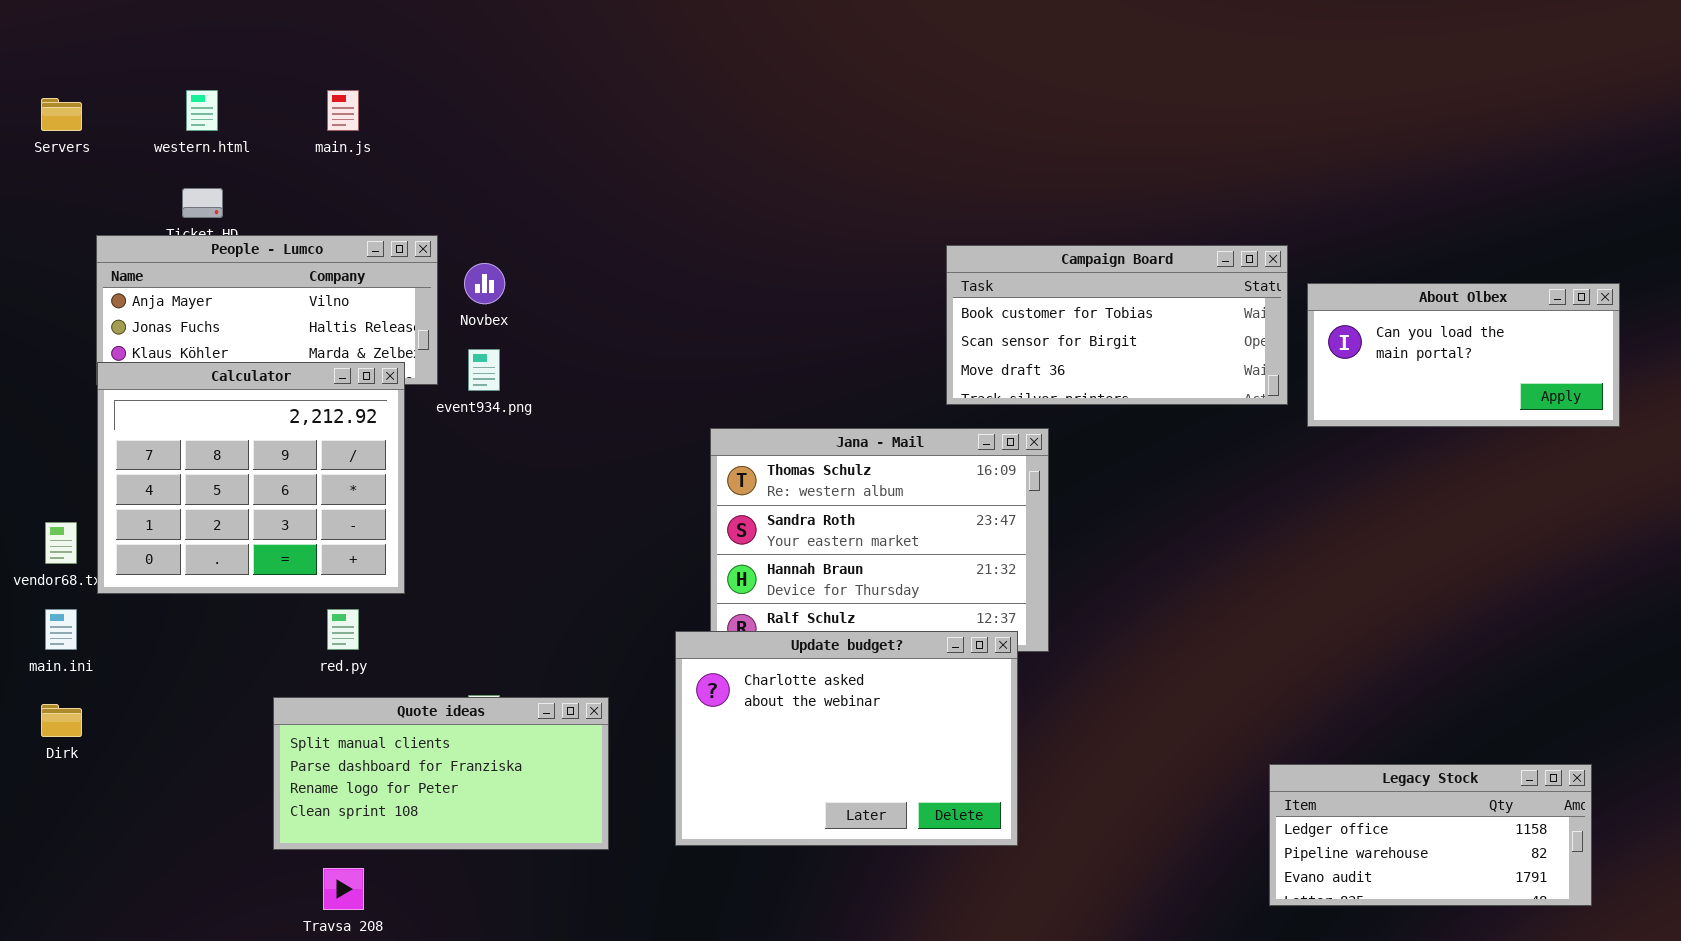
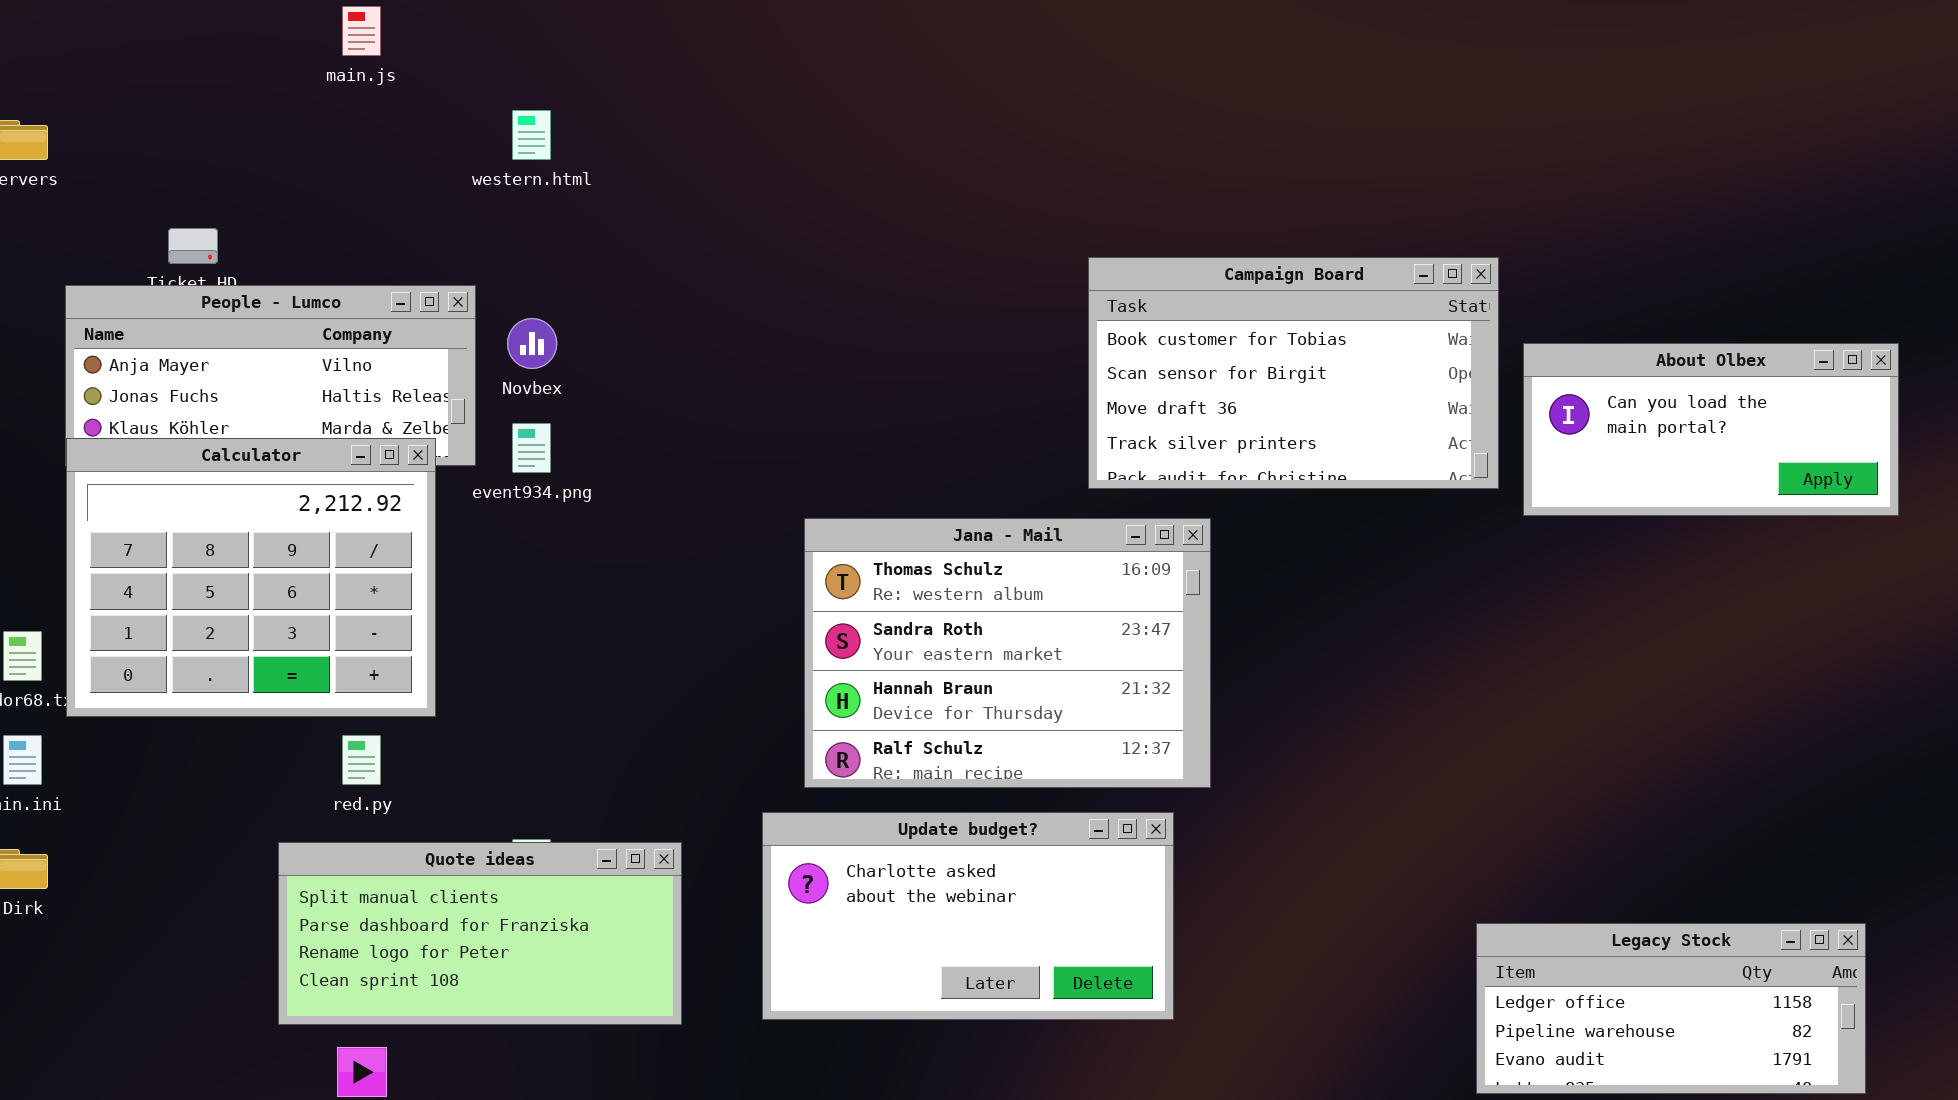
western.html: [186,90,218,131] -> [512,110,551,160], moved
main.js: [327,90,359,131] -> [342,6,381,56], moved
Campaign Board: [946,245,1288,405] -> [1088,257,1499,489], resized
Update budget?: [675,631,1018,846] -> [762,812,1174,1020], resized

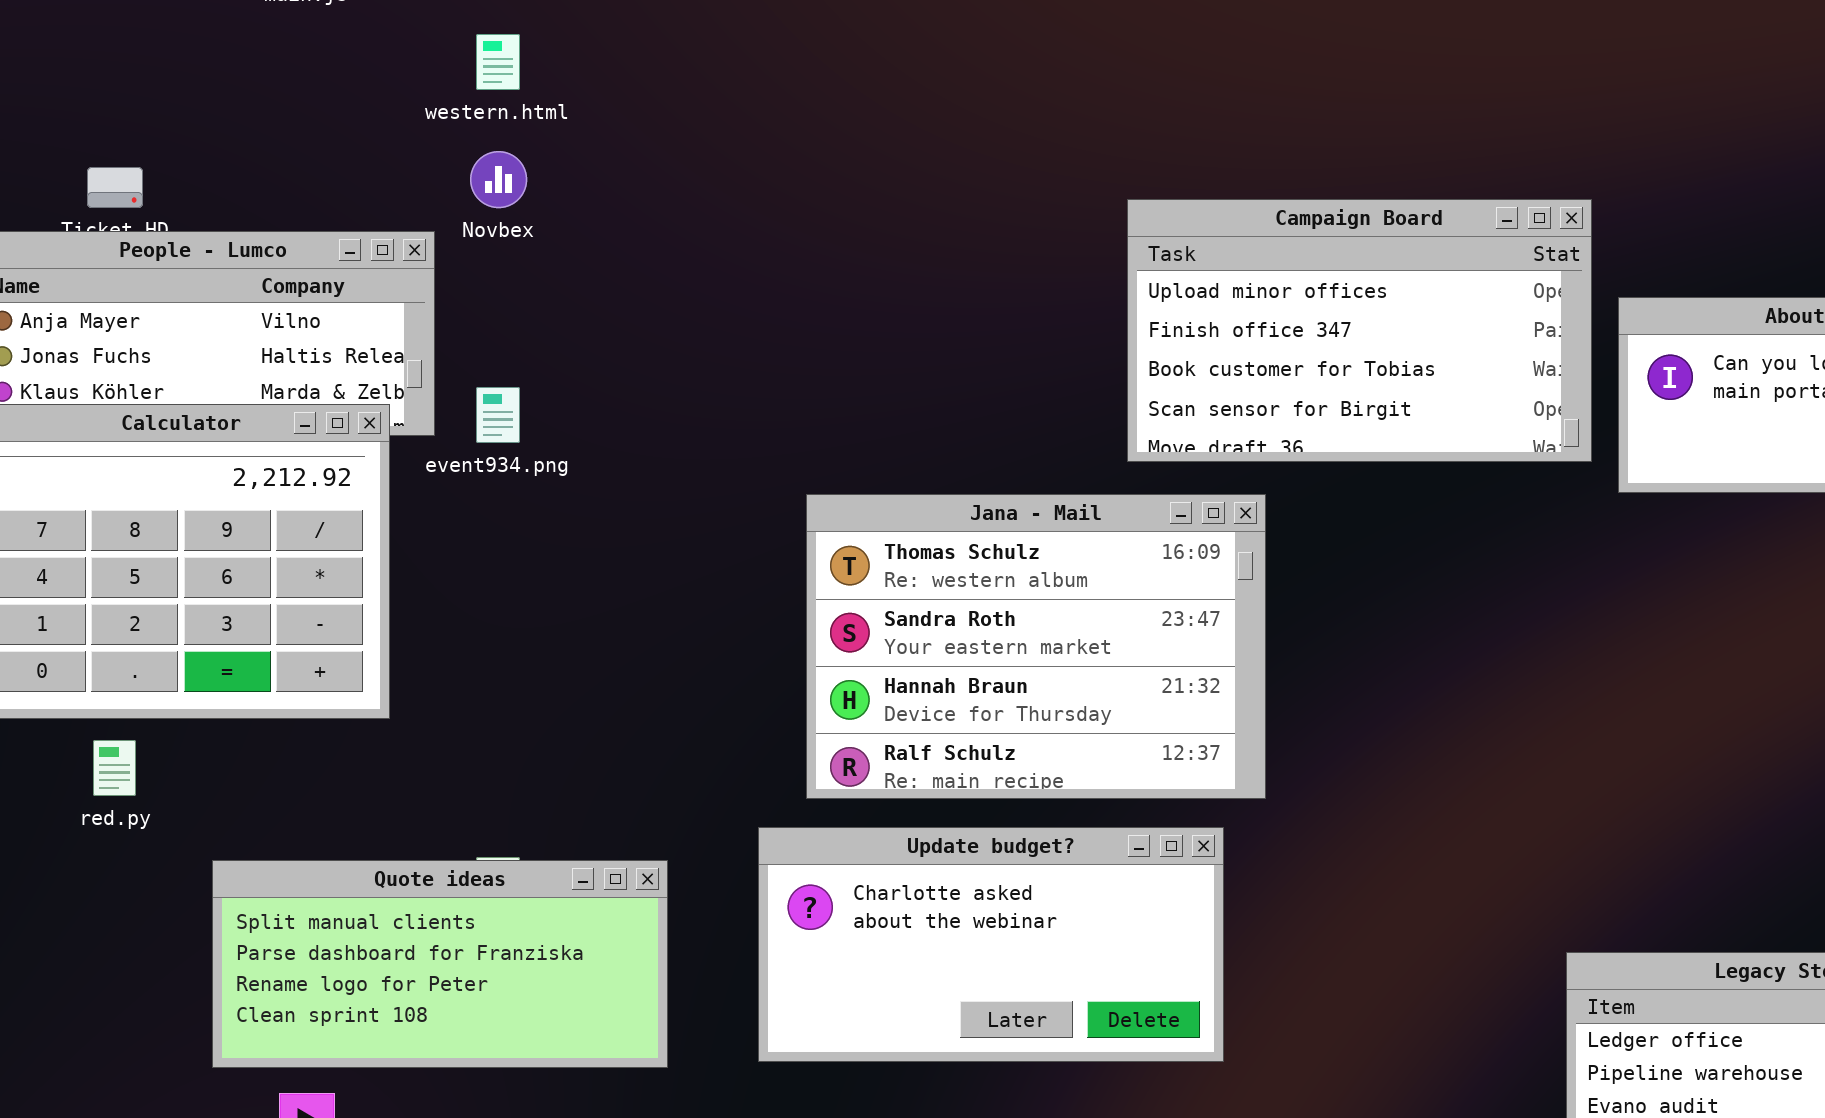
Campaign Board: [1088,257,1499,489] -> [1127,199,1592,462], scrolled up 2 rows
Novbex: [507,318,557,369] -> [470,151,527,208], moved
red.py: [342,735,381,785] -> [93,740,136,796], moved

